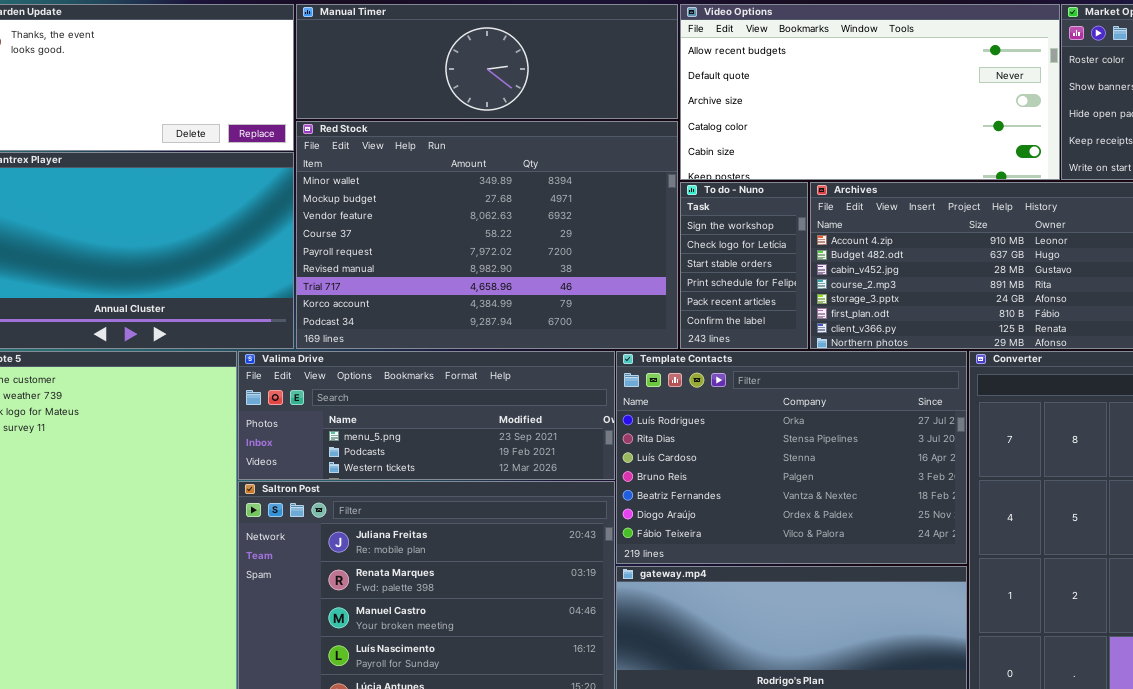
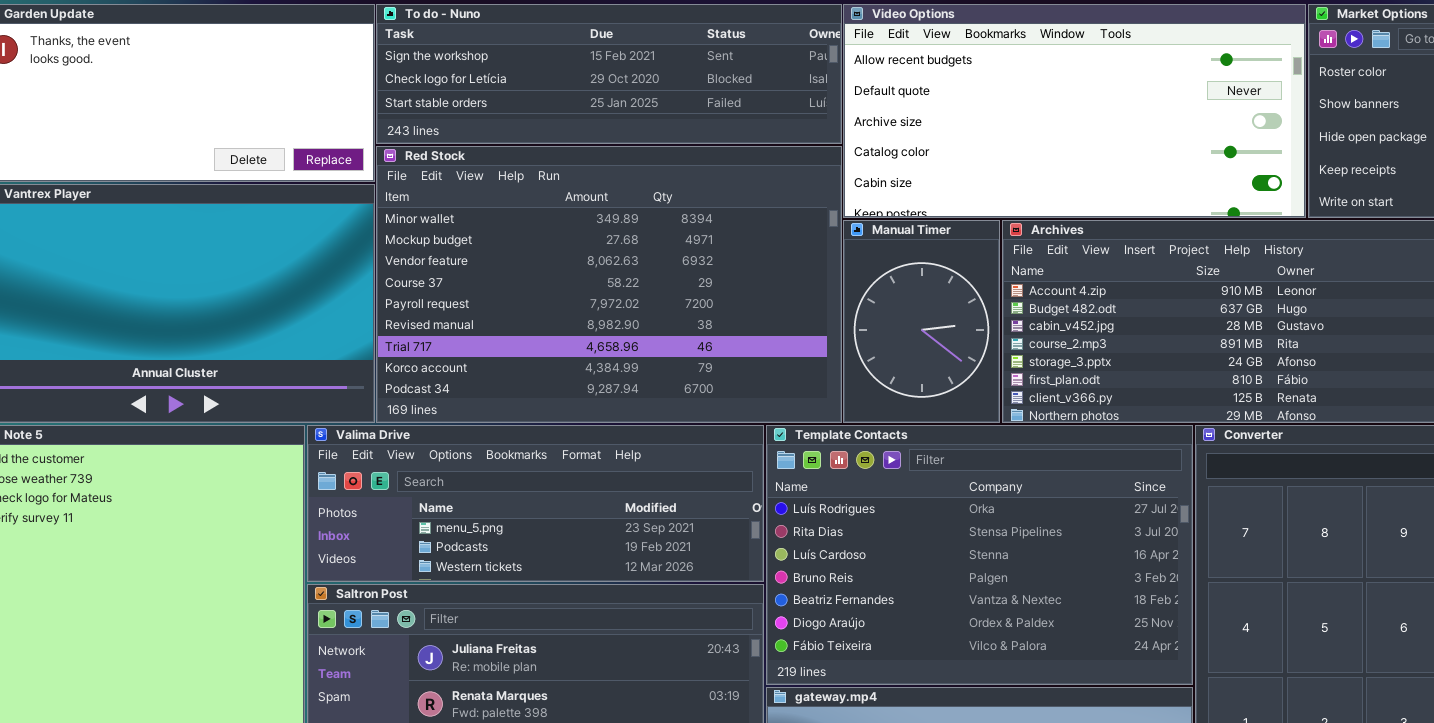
Manual Timer: [296,4,678,119] -> [843,220,1000,423], moved, resized
To do - Nuno: [680,182,808,349] -> [376,4,842,144], moved, resized

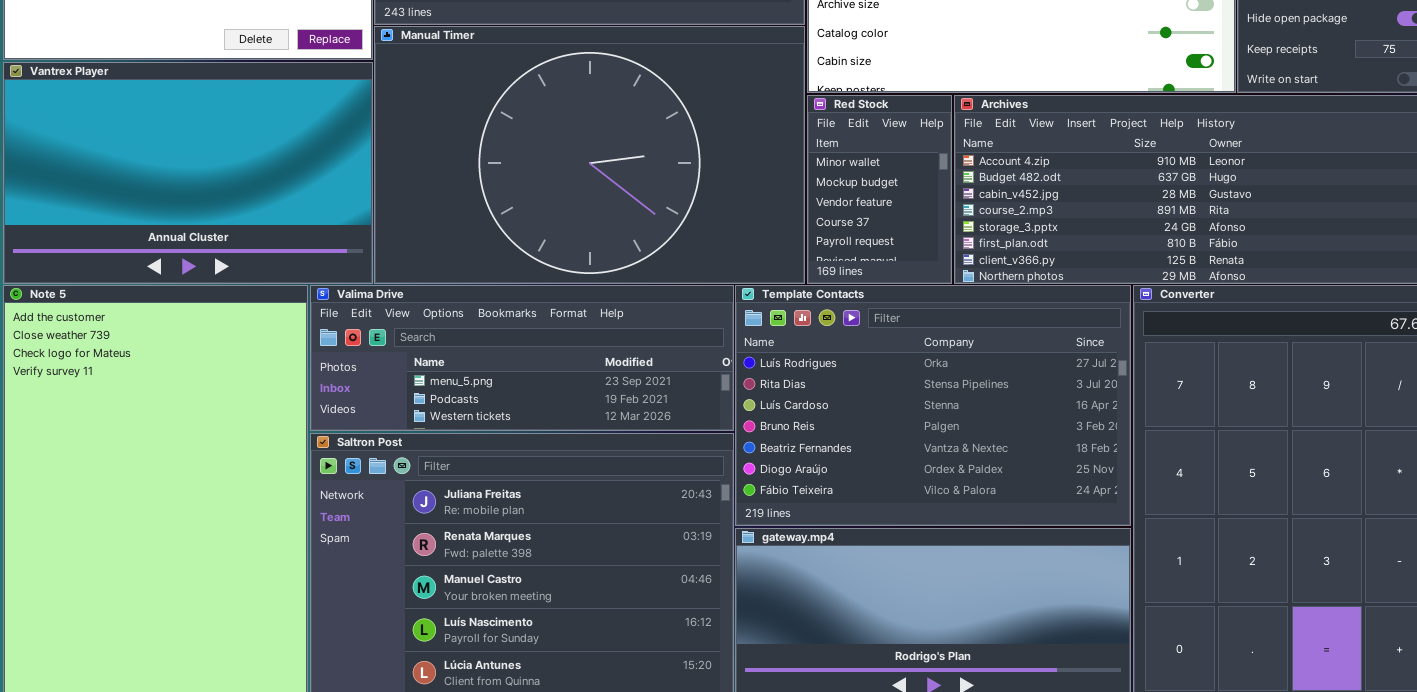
Red Stock: [376,146,842,423] -> [807,95,952,284], moved, resized
Manual Timer: [843,220,1000,423] -> [374,26,805,284], moved, resized

